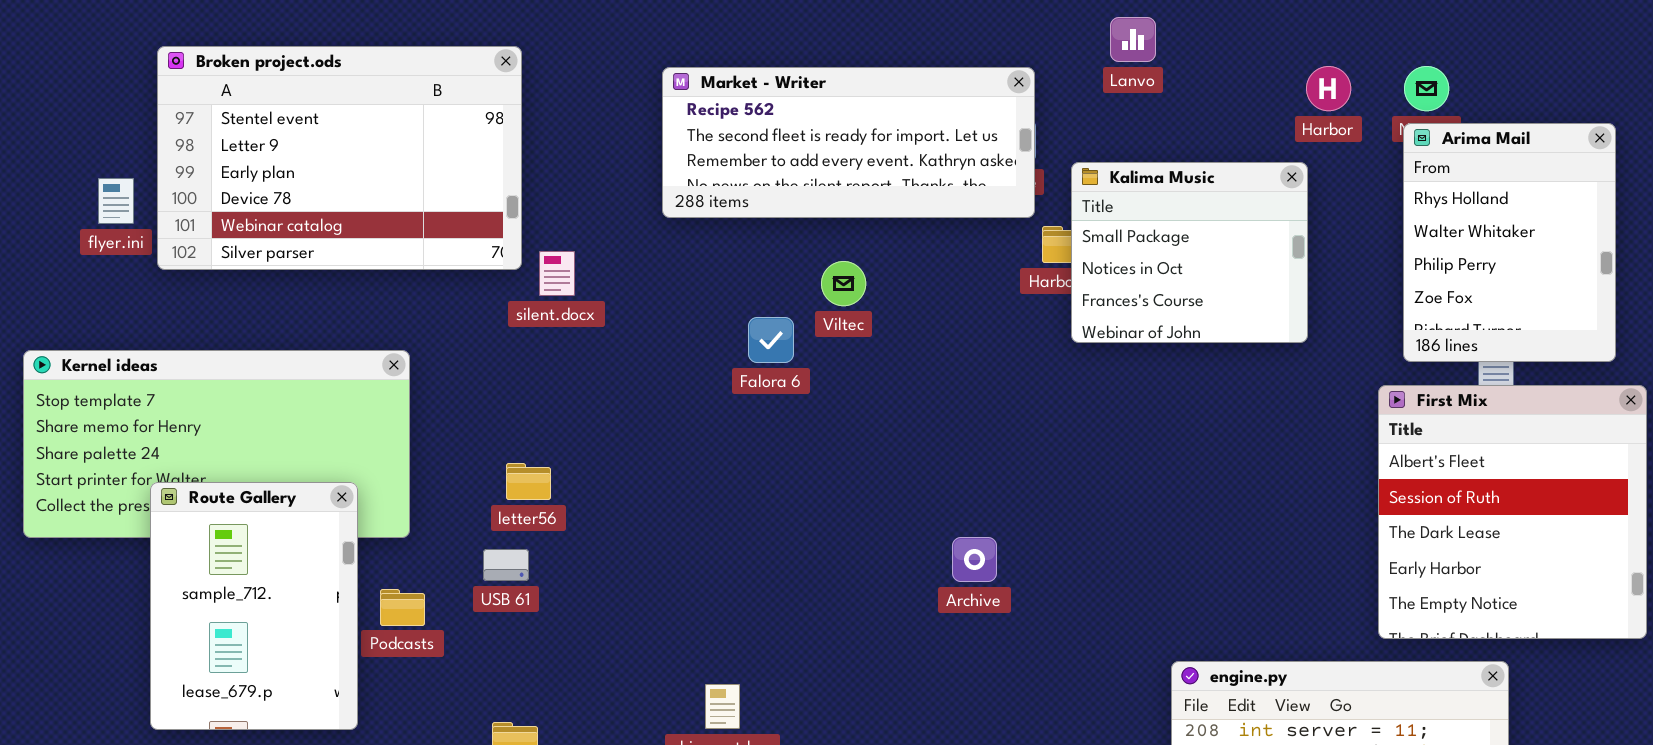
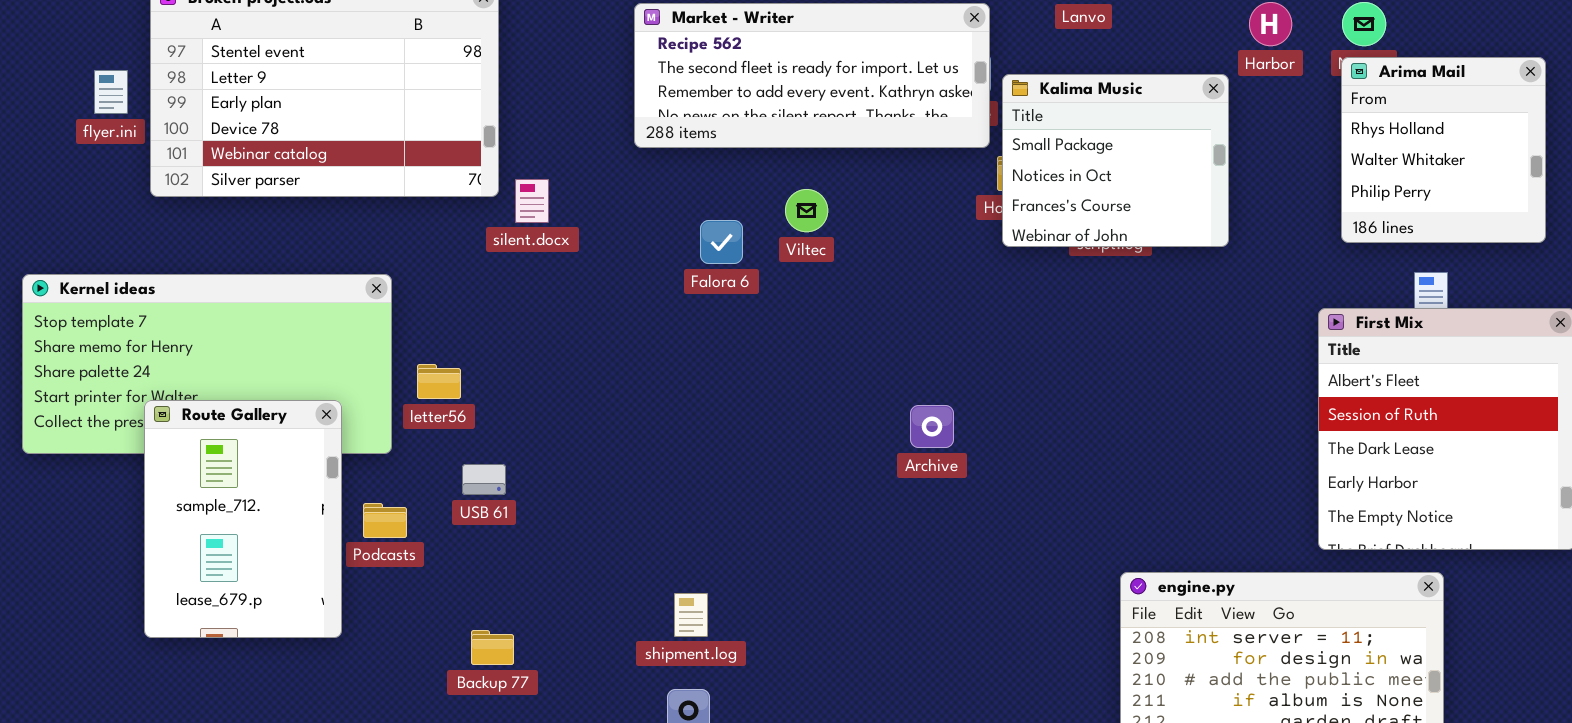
Arima Mail: [1403,123,1616,362] -> [1341,57,1546,243], resized
Kalima Music: [1071,162,1308,343] -> [1002,74,1229,247], moved
flyer.ini: [98,178,134,224] -> [94,70,128,114], moved
Falora 6: [748,317,794,363] -> [700,220,743,264], moved
letter56: [506,463,551,500] -> [417,364,461,399], moved
Archive: [952,537,997,582] -> [910,405,954,448], moved

